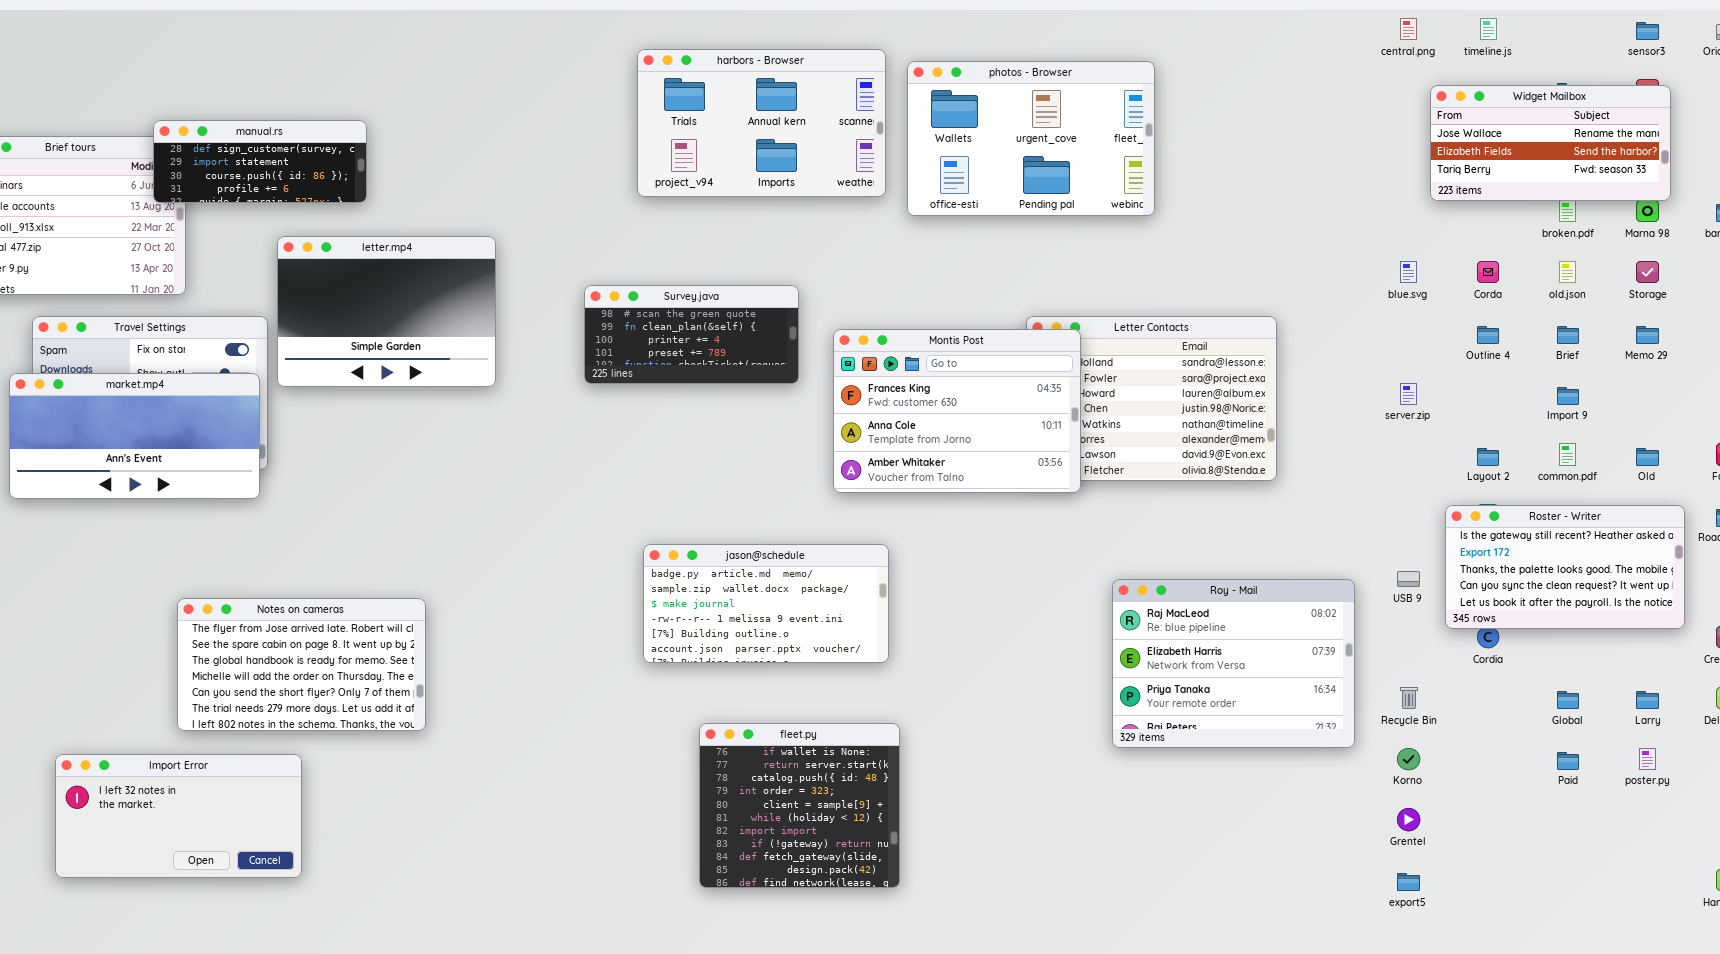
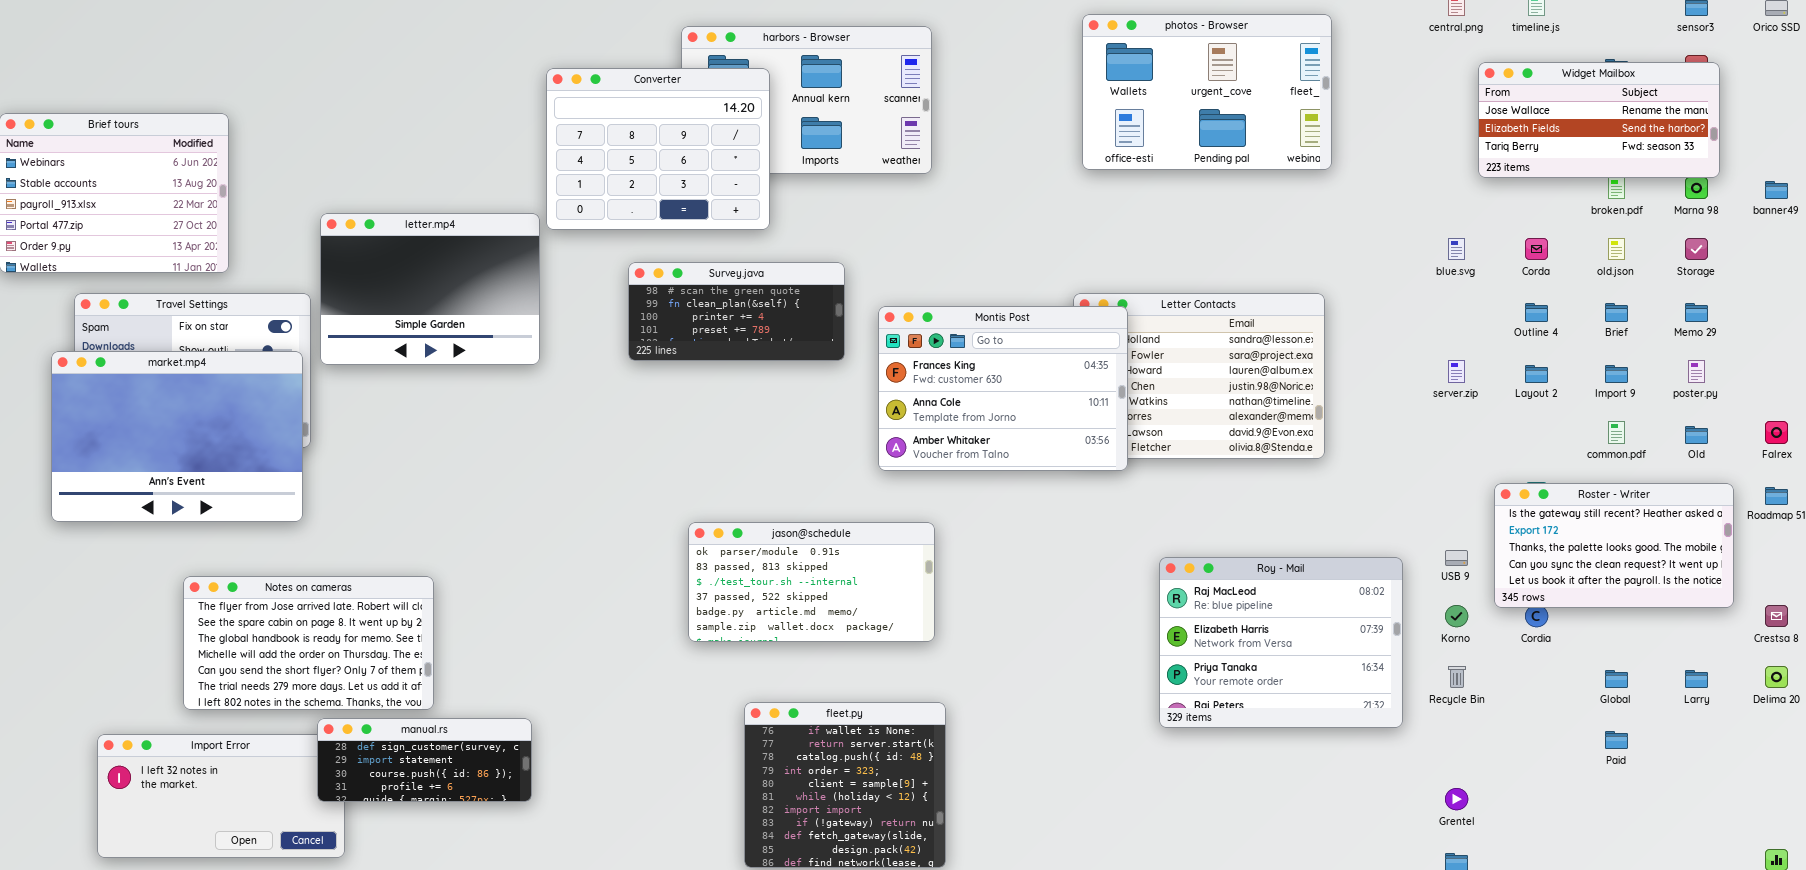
photos - Browser: [907,61,1155,216] -> [1082,14,1332,170], moved
Converter: none -> [546,68,770,230], opened
manual.rs: [153,120,367,203] -> [317,718,532,802], moved
market.mp4: [9,373,260,499] -> [51,351,303,522], resized
Layout 2: [1477,448,1499,466] -> [1525,365,1548,383], moved
jason@schedule: [643,544,889,663] -> [688,522,935,642], scrolled up 4 rows
Notes on cameras: [177,598,426,731] -> [183,576,434,710], moved
Korno: [1397,748,1420,770] -> [1445,605,1468,627], moved
poster.py: [1639,748,1656,770] -> [1688,360,1705,383], moved

